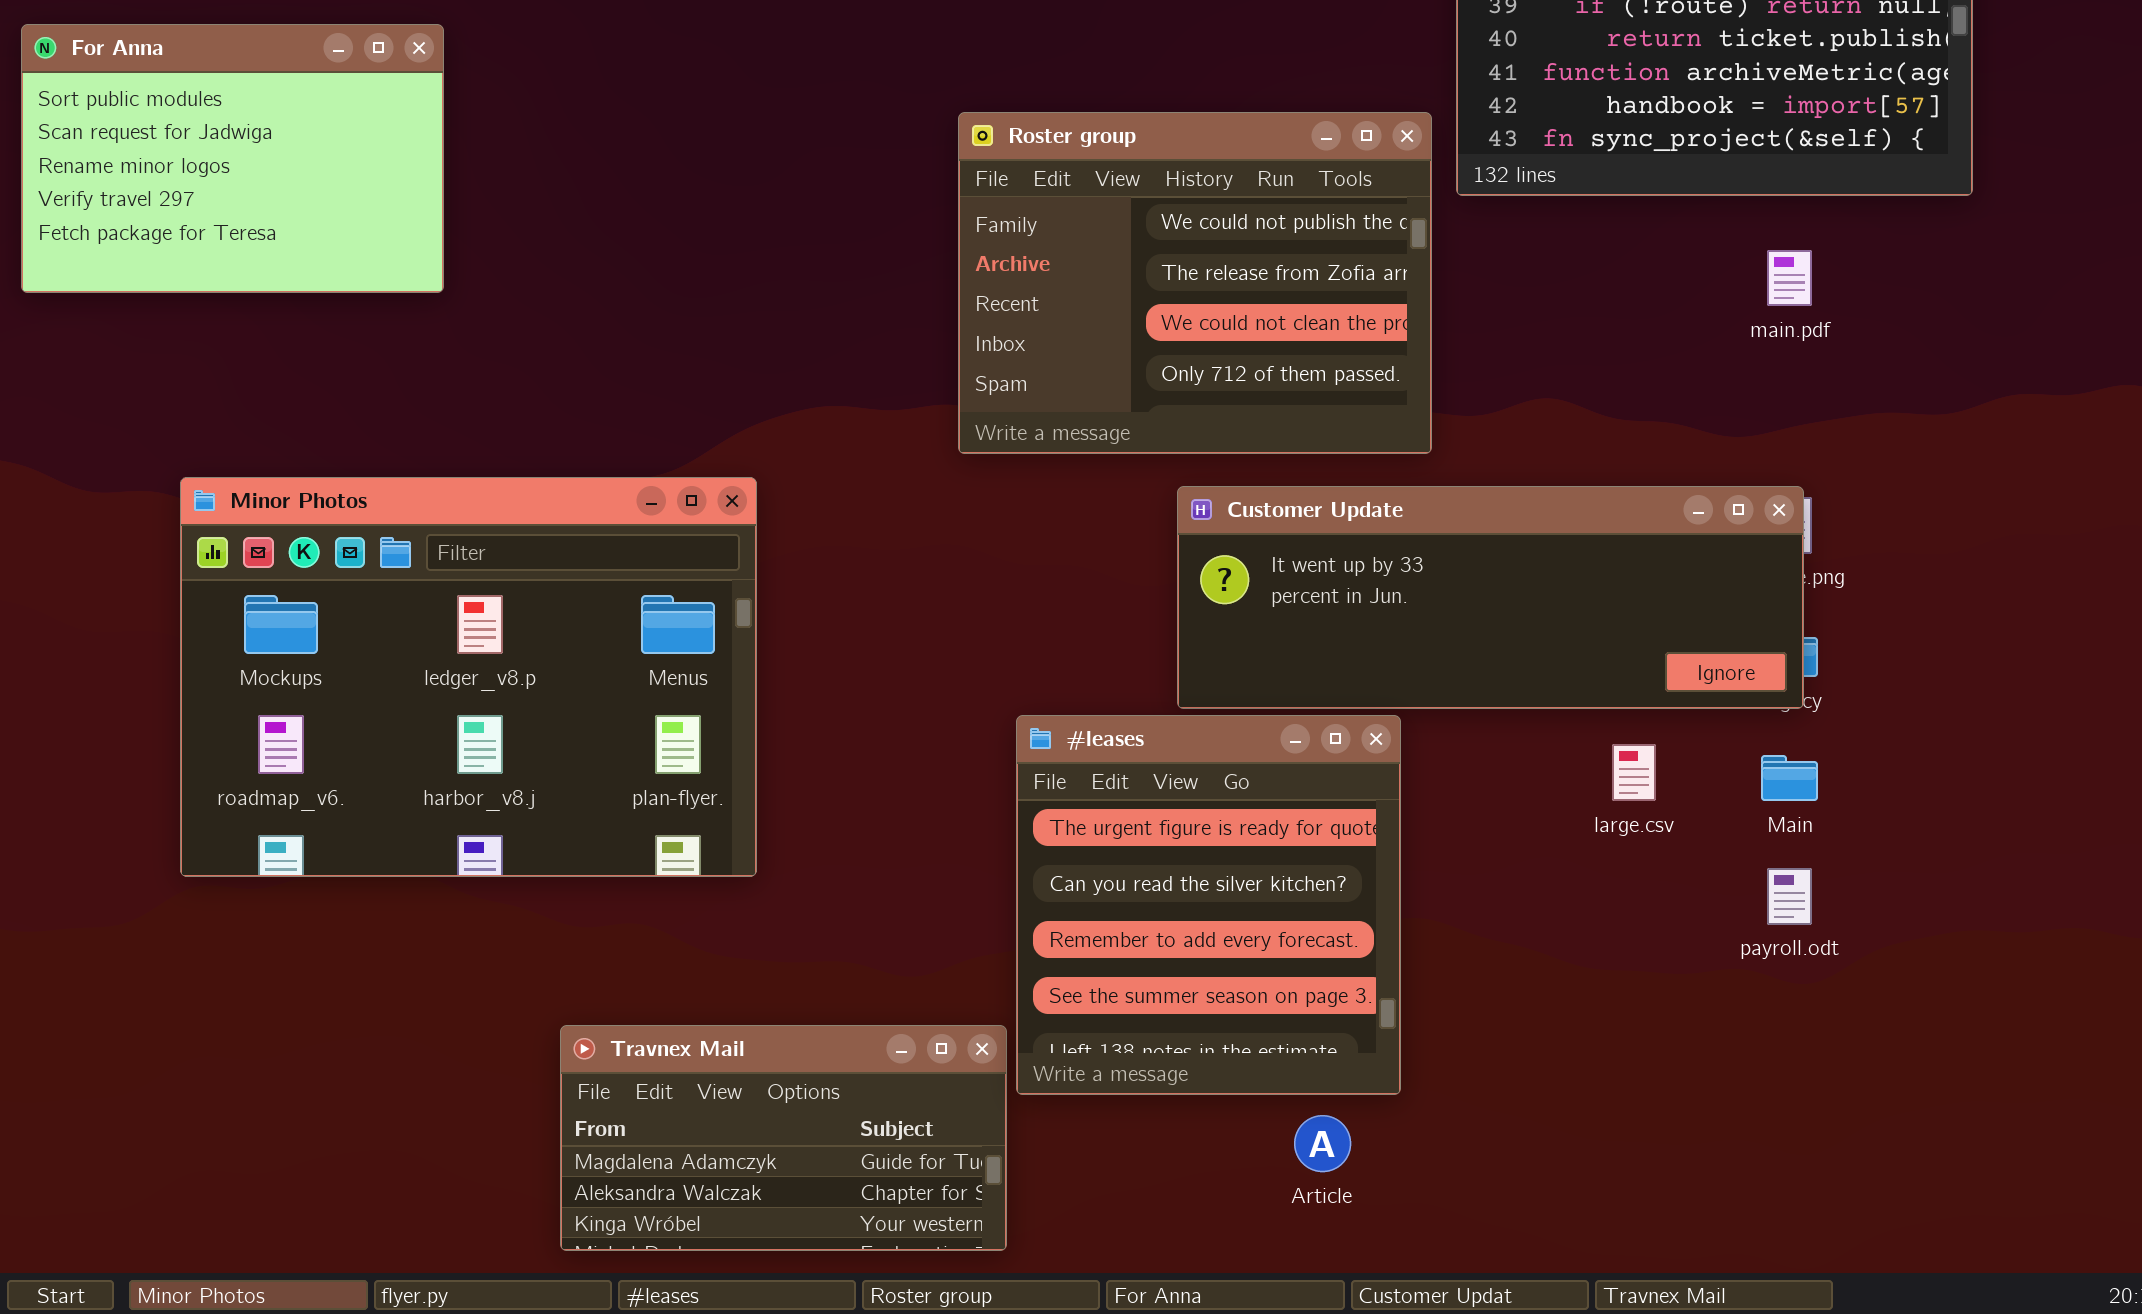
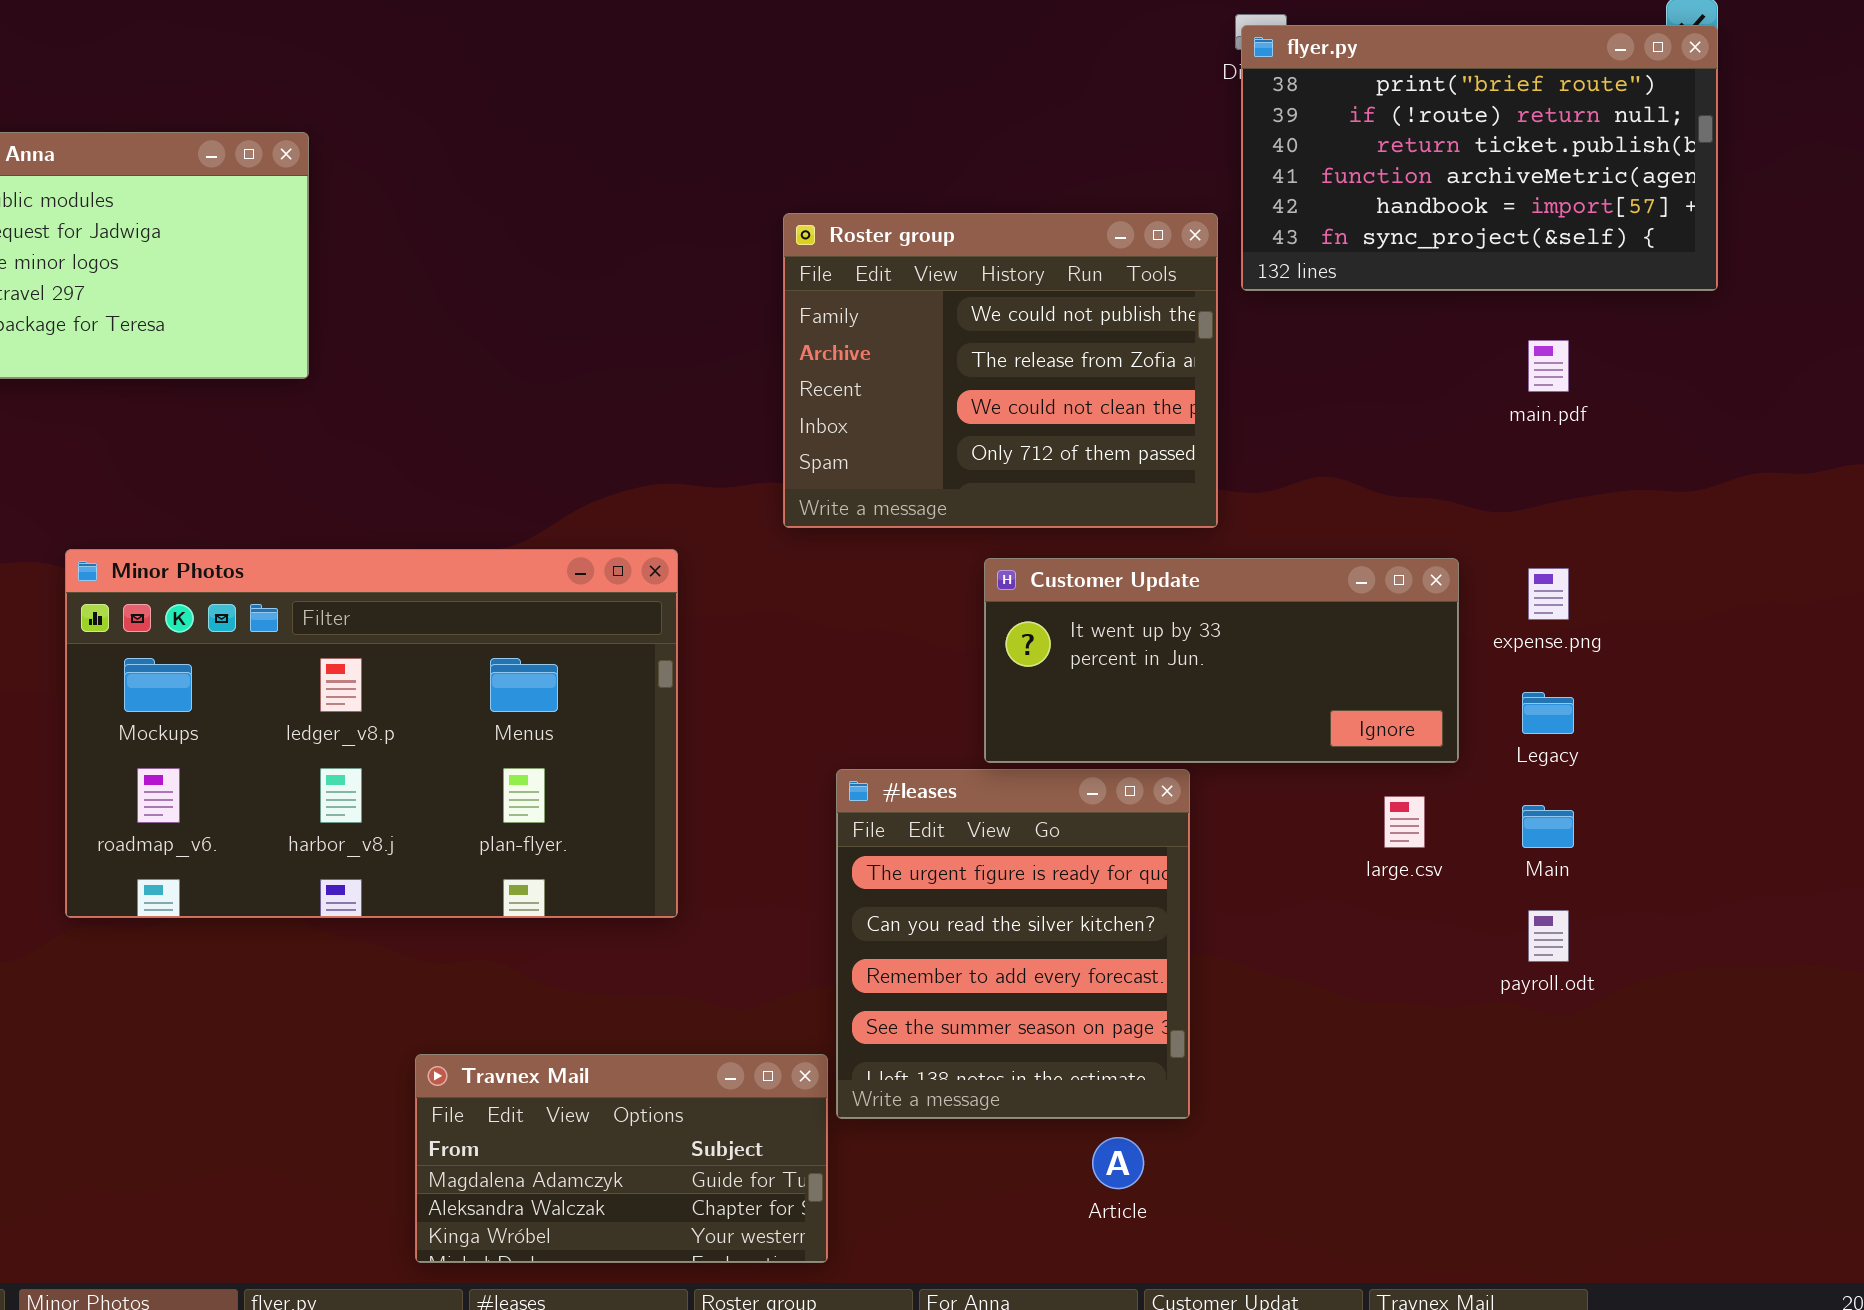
Minor Photos: [180,477,757,877] -> [65,549,678,918], resized
Customer Update: [1177,486,1804,709] -> [984,558,1459,763], resized

